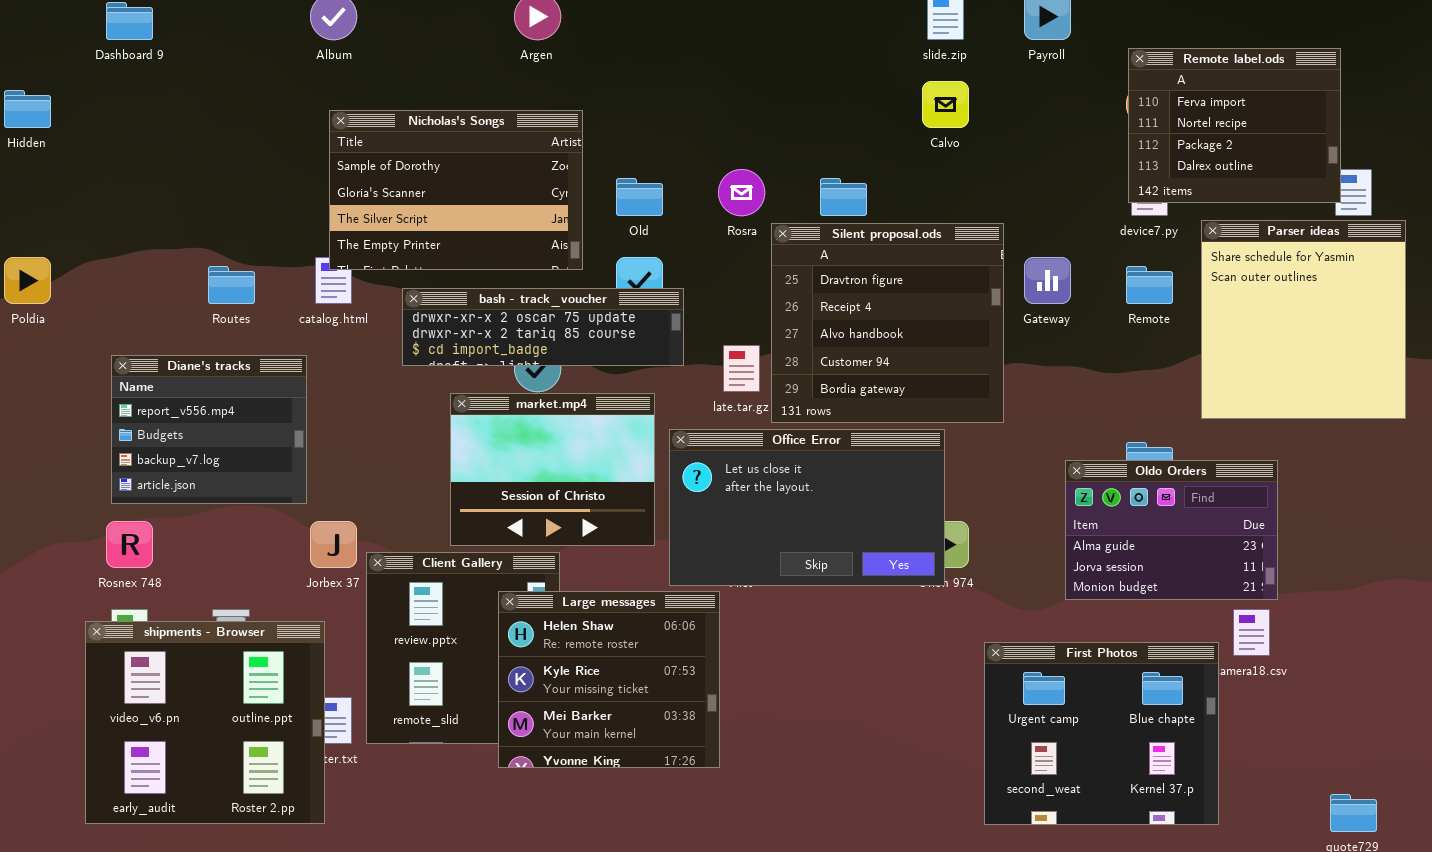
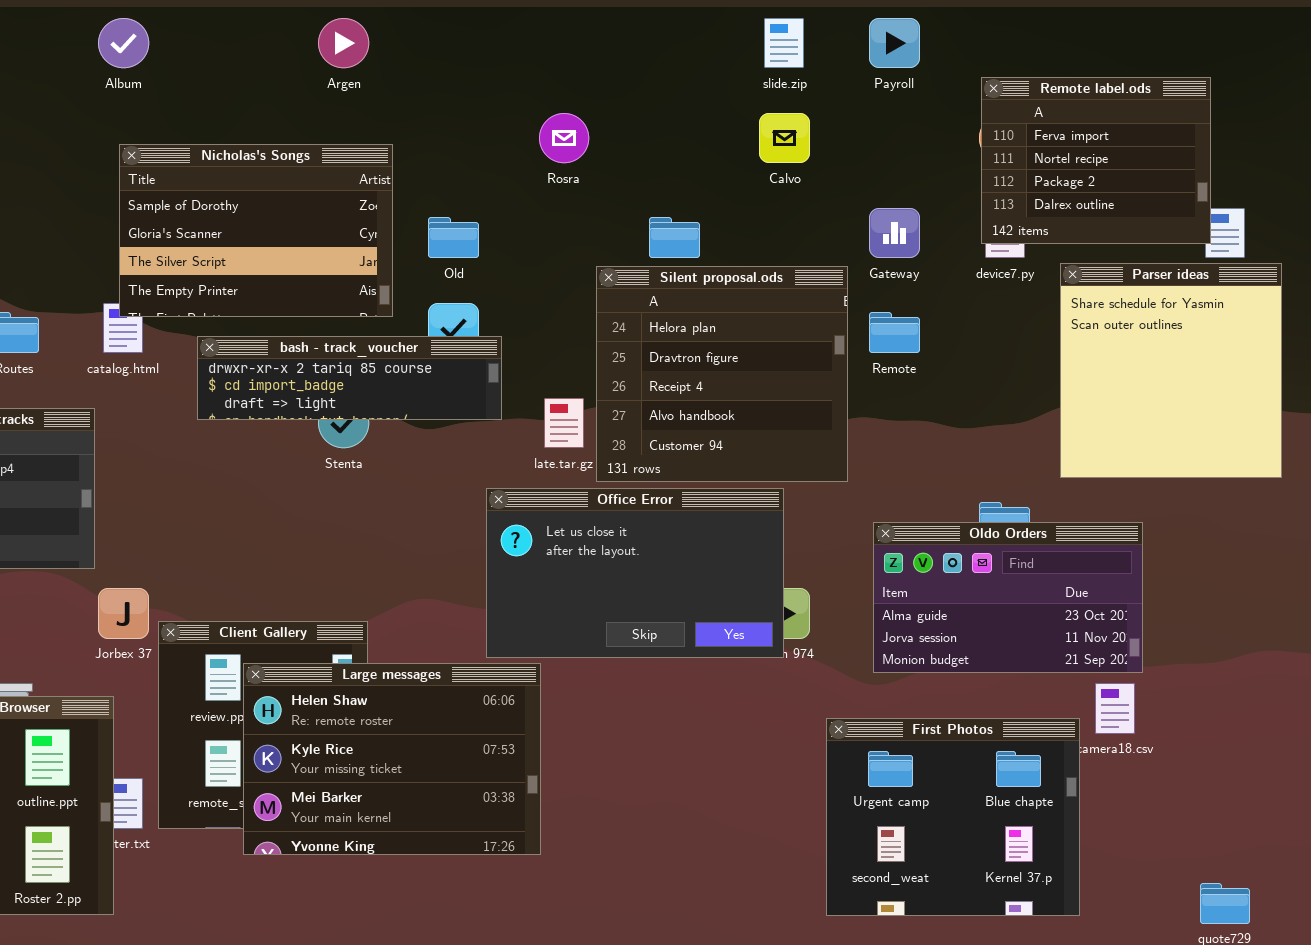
Rosra: [718,169,765,216] -> [539,113,589,163], moved
Silent proposal.ods: [771,223,1004,423] -> [596,266,848,482], scrolled up 1 row
Gateway: [1024,257,1071,304] -> [869,208,920,258], moved
Remote: [1126,266,1173,304] -> [869,312,920,353], moved
bash - track_voucher: [402,288,684,366] -> [197,336,502,420], scrolled down 1 row
market.mp4: [450,393,655,546] -> none, closed
Oldo Orders: [1065,460,1278,600] -> [873,522,1143,673], resized
Large messages: [498,591,720,768] -> [243,663,541,855], resized

